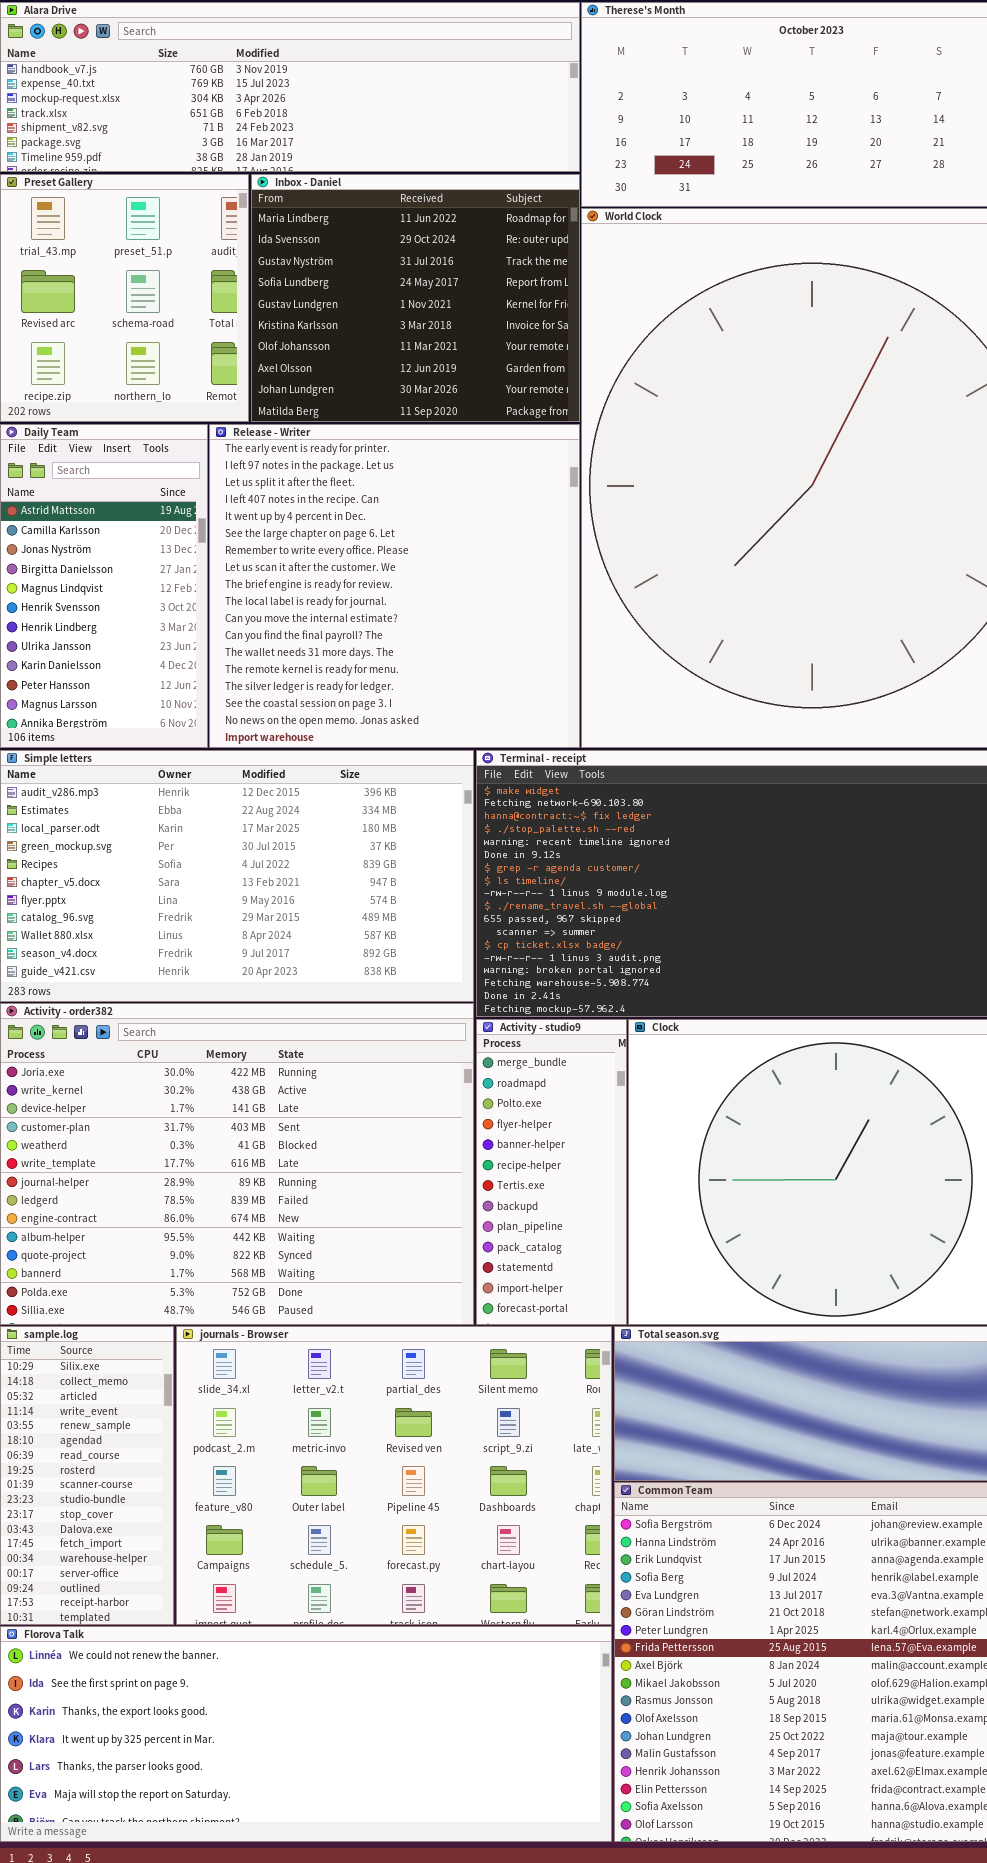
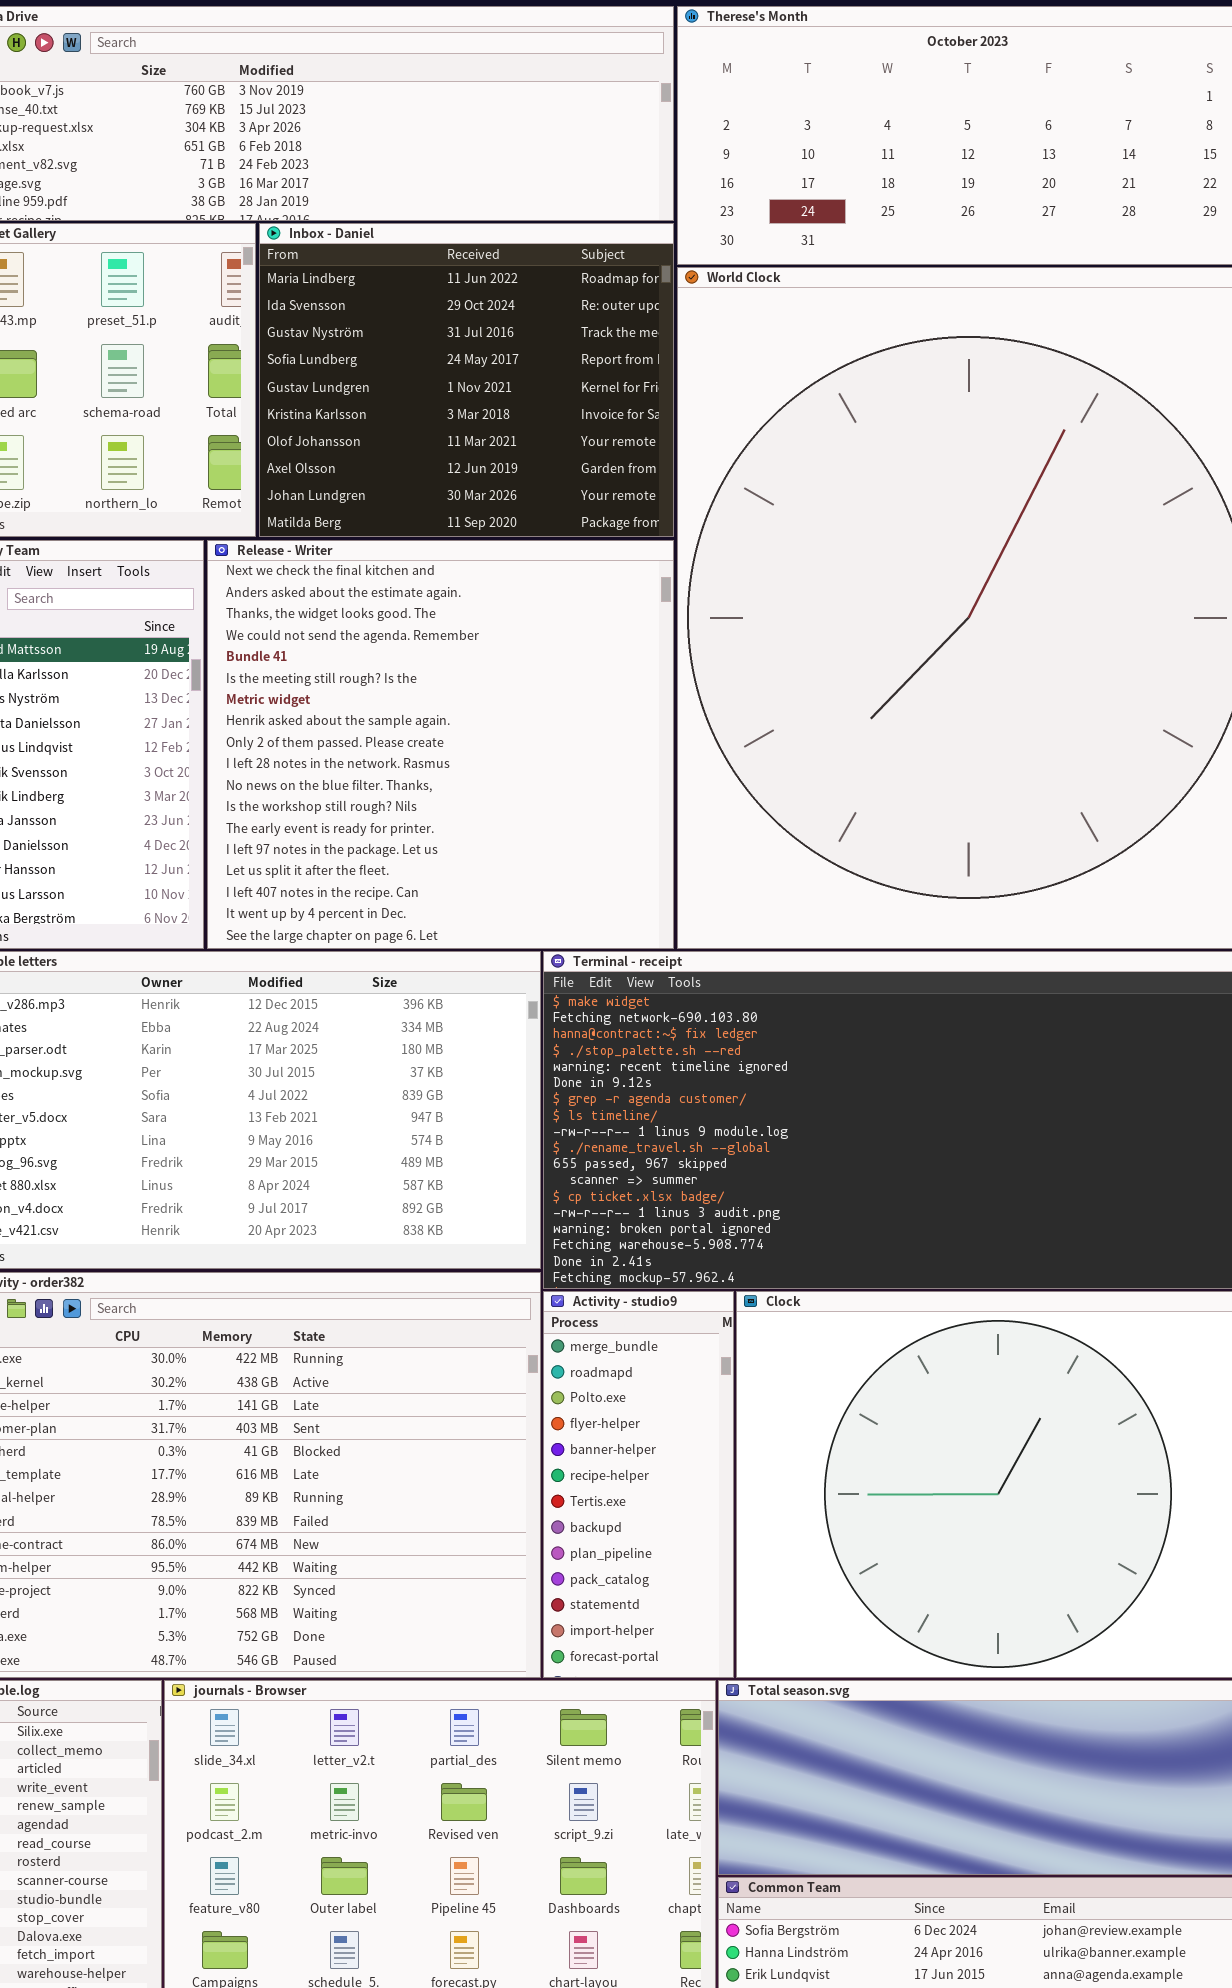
Release - Writer: [209,424,580,748] -> [207,540,674,949], scrolled up 12 rows

